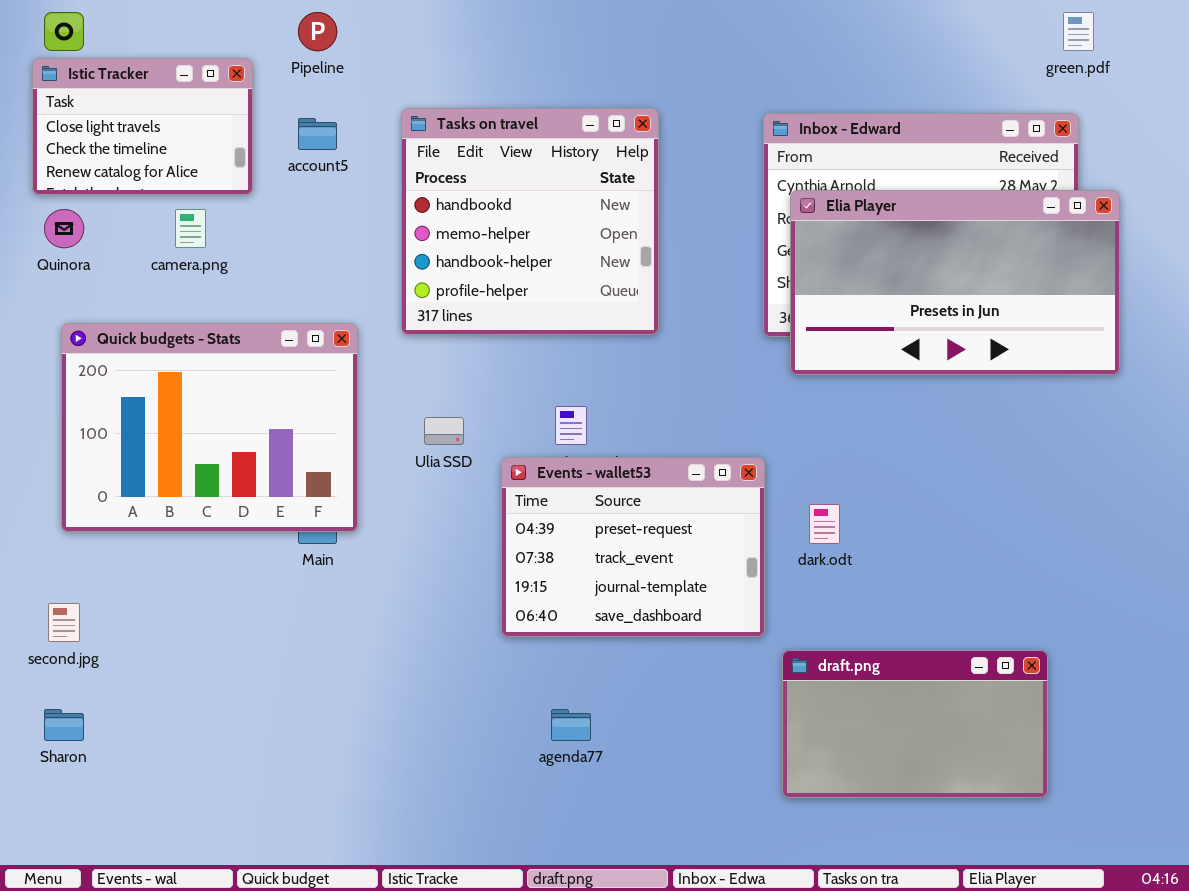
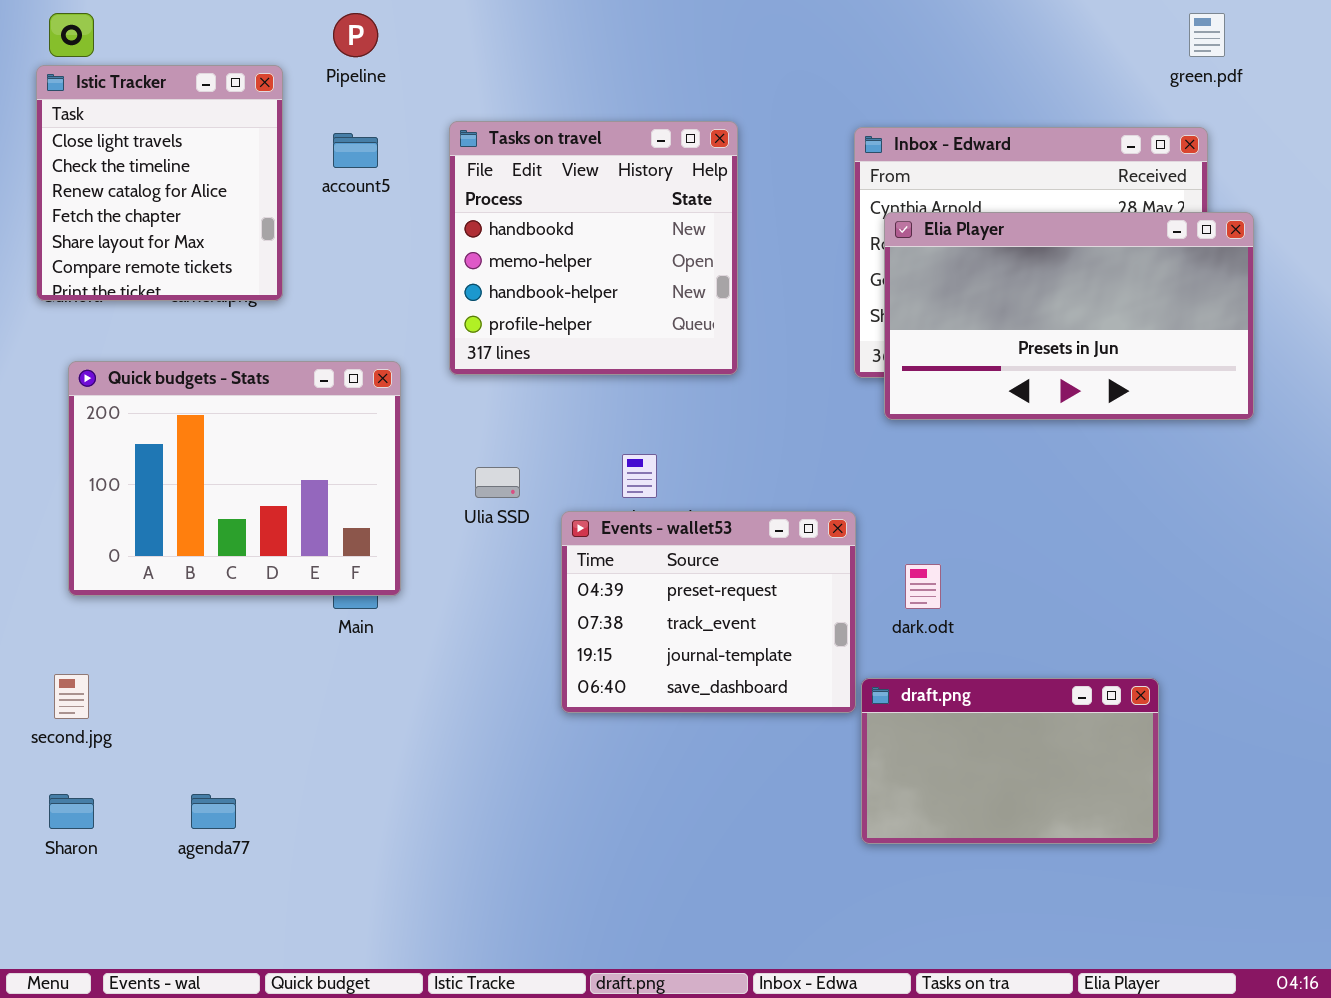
Istic Tracker: [32,58,253,195] -> [36,65,283,301], resized
draft.png: [782,650,1048,798] -> [861,678,1159,844], moved
agenda77: [551,709,591,741] -> [191,794,236,829], moved

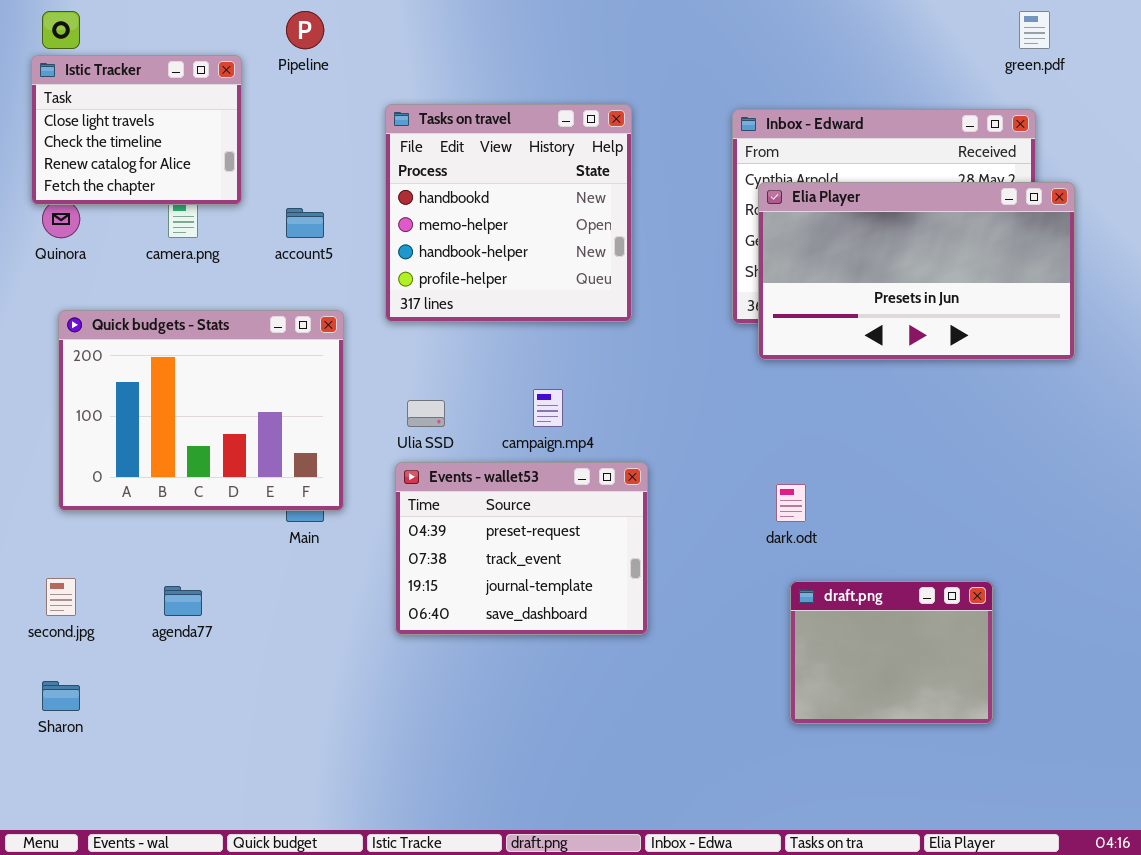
Istic Tracker: [36,65,283,301] -> [31,55,242,205], resized
account5: [333,133,378,168] -> [286,208,324,238], moved
Events - wallet53: [561,511,856,713] -> [395,462,648,635], moved
draft.png: [861,678,1159,844] -> [790,581,993,724], resized
agenda77: [191,794,236,829] -> [164,586,202,616], moved

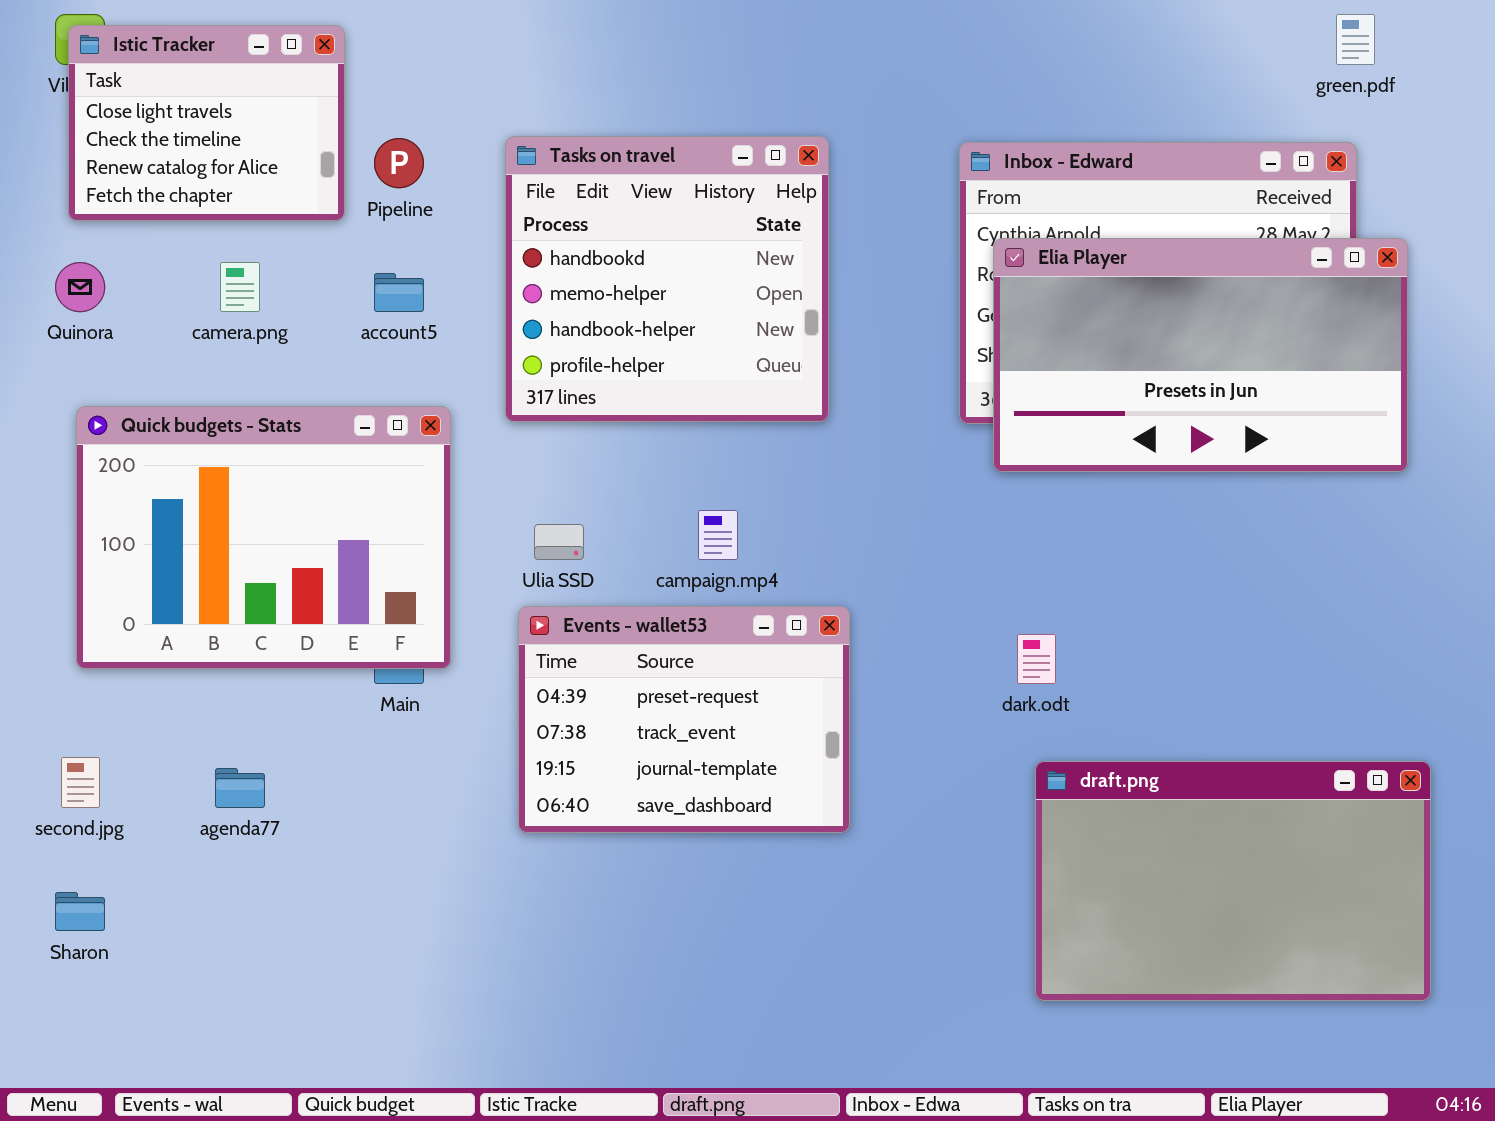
Pipeline: [286,11,324,49] -> [374,138,424,188], moved
Istic Tracker: [31,55,242,205] -> [68,25,345,221], moved
draft.png: [790,581,993,724] -> [1035,761,1431,1001], resized

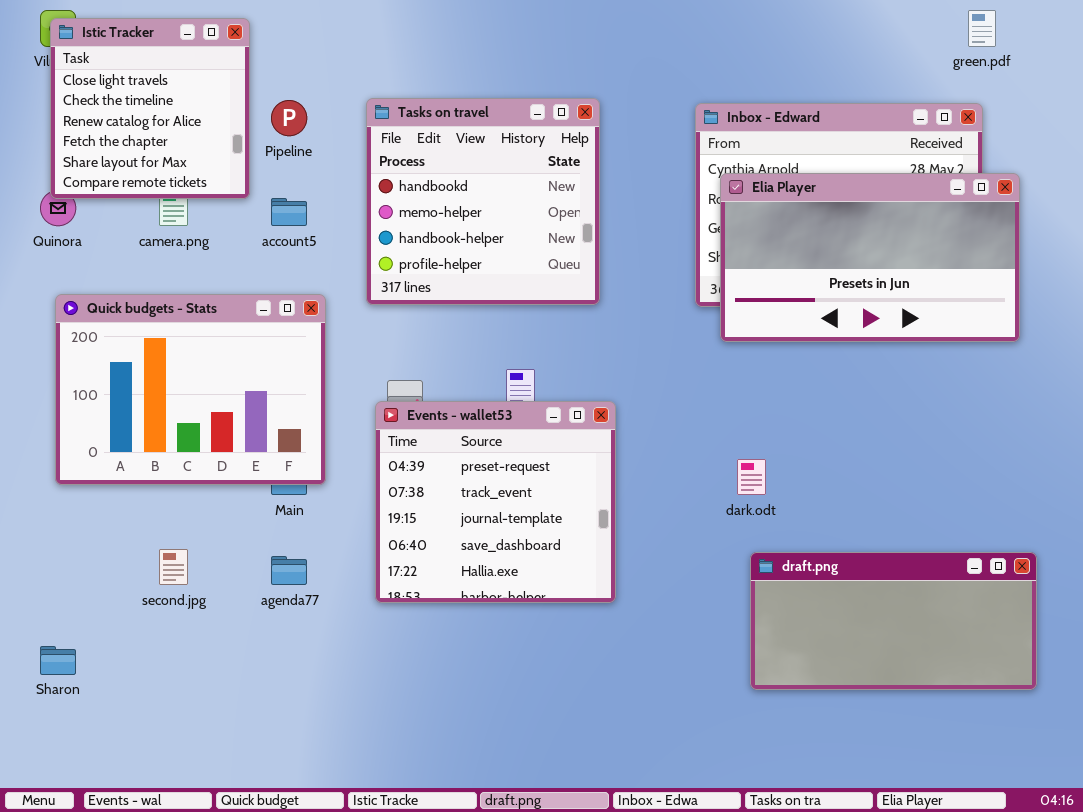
Istic Tracker: [68,25,345,221] -> [50,18,250,199], resized
Events - wallet53: [518,606,850,833] -> [375,401,616,603], resized
second.jpg: [61,757,100,808] -> [159,549,188,585], moved
draft.png: [1035,761,1431,1001] -> [750,552,1037,690], resized
agenda77: [215,768,265,808] -> [271,556,307,585], moved

